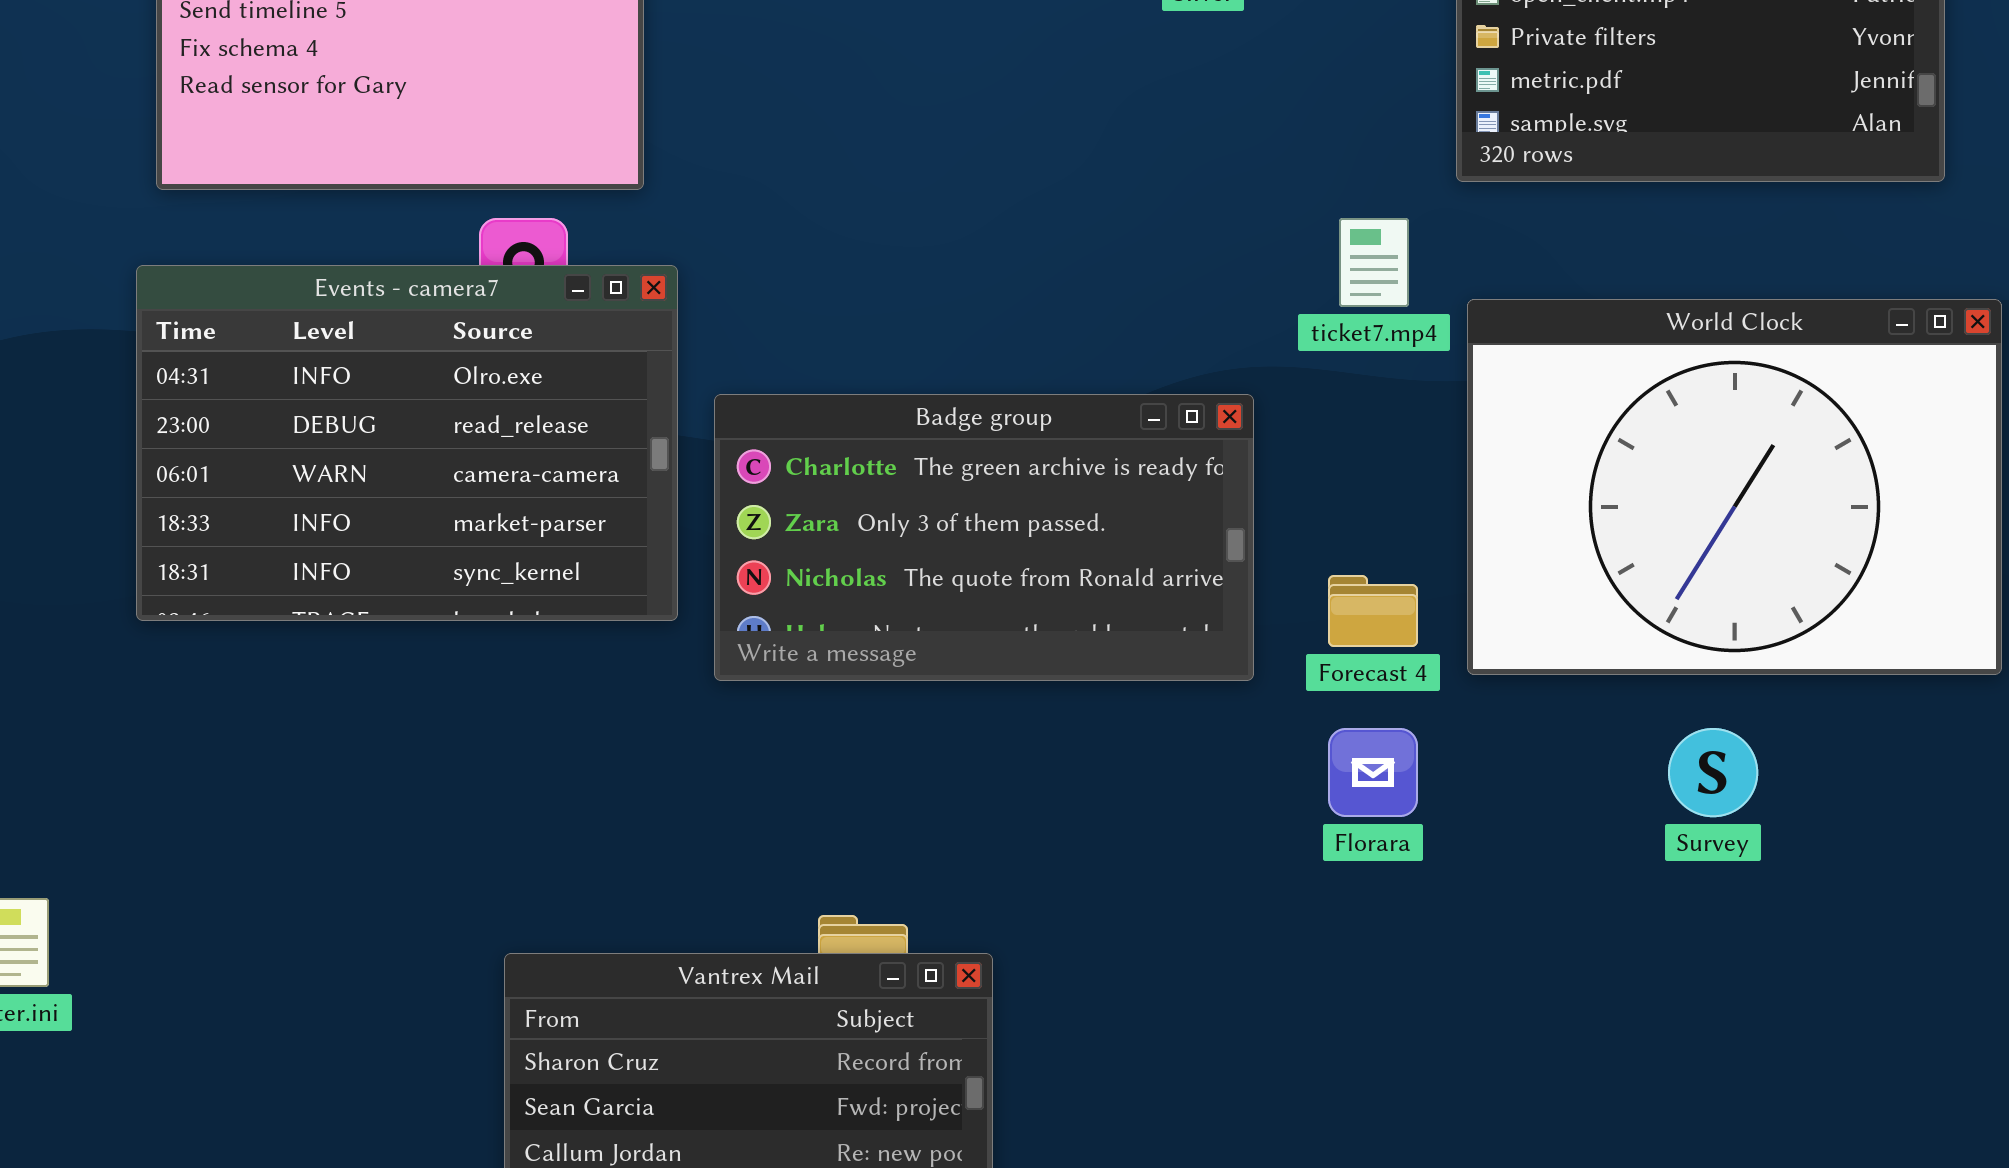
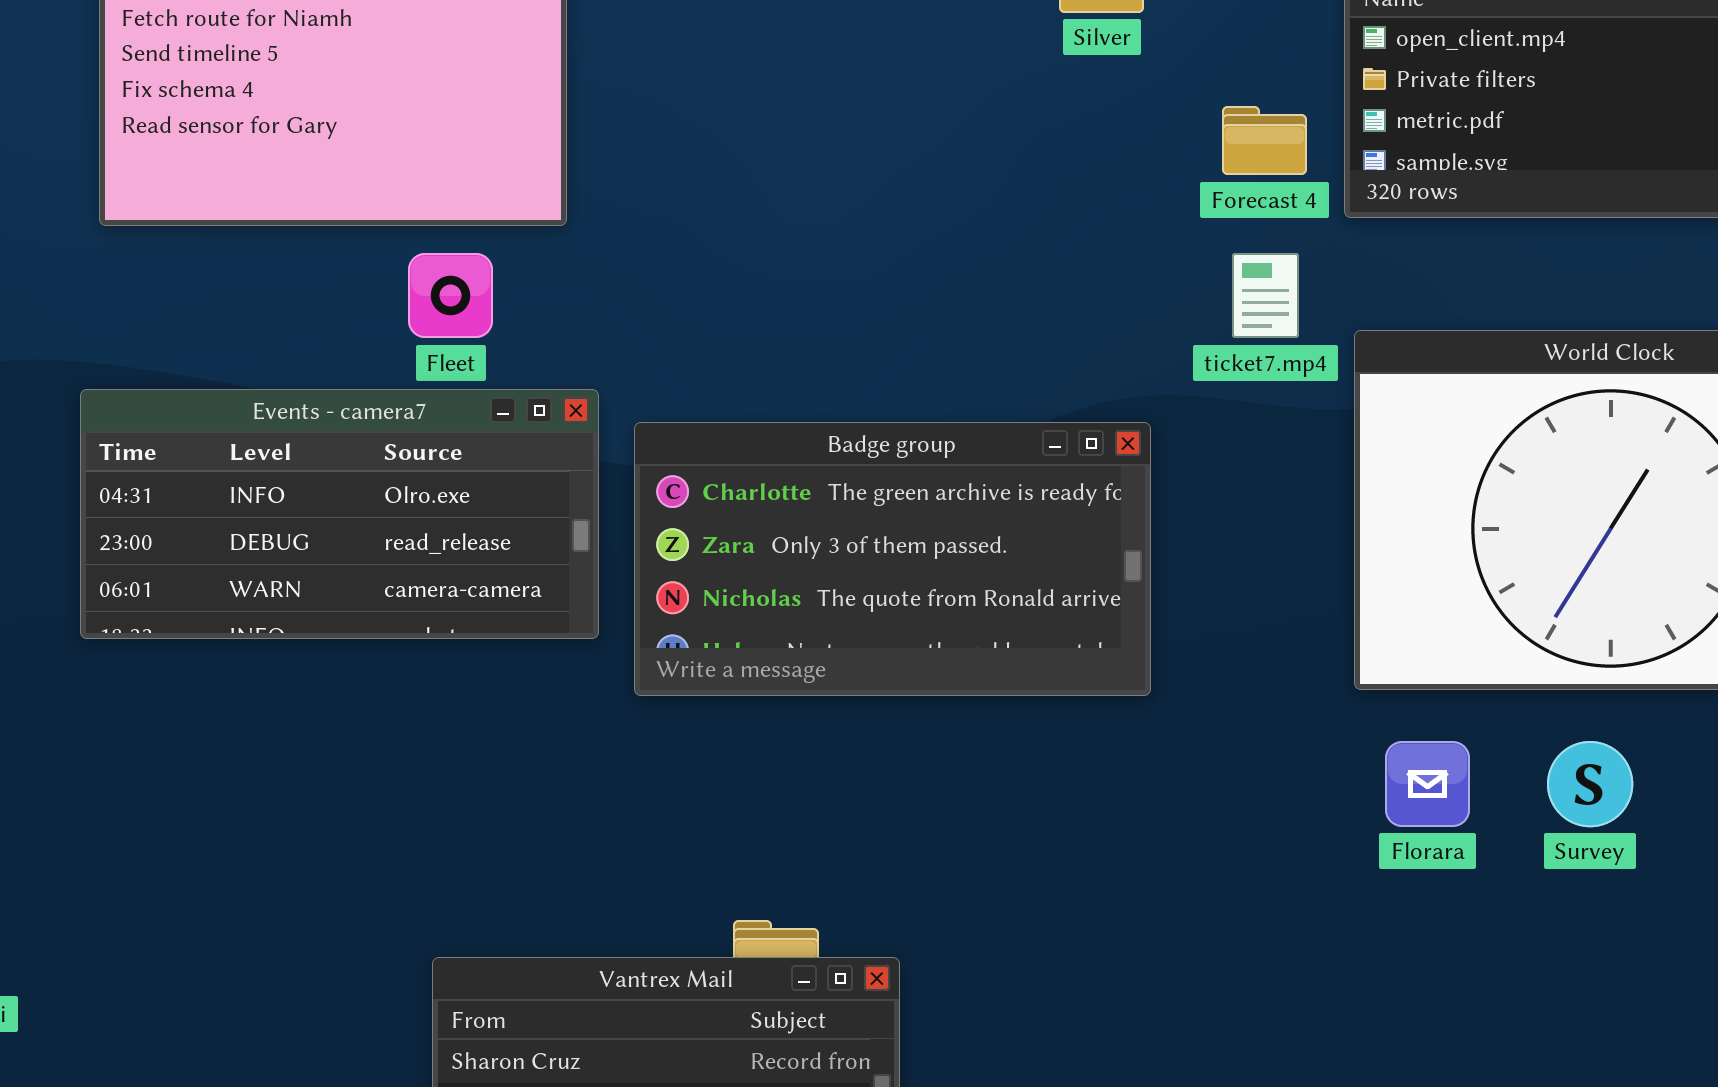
Events - camera7: [136,265,678,621] -> [80,389,599,639], resized
Forecast 4: [1328,575,1418,647] -> [1222,106,1307,175], moved
Florara: [1328,728,1418,817] -> [1385,741,1470,827], moved

